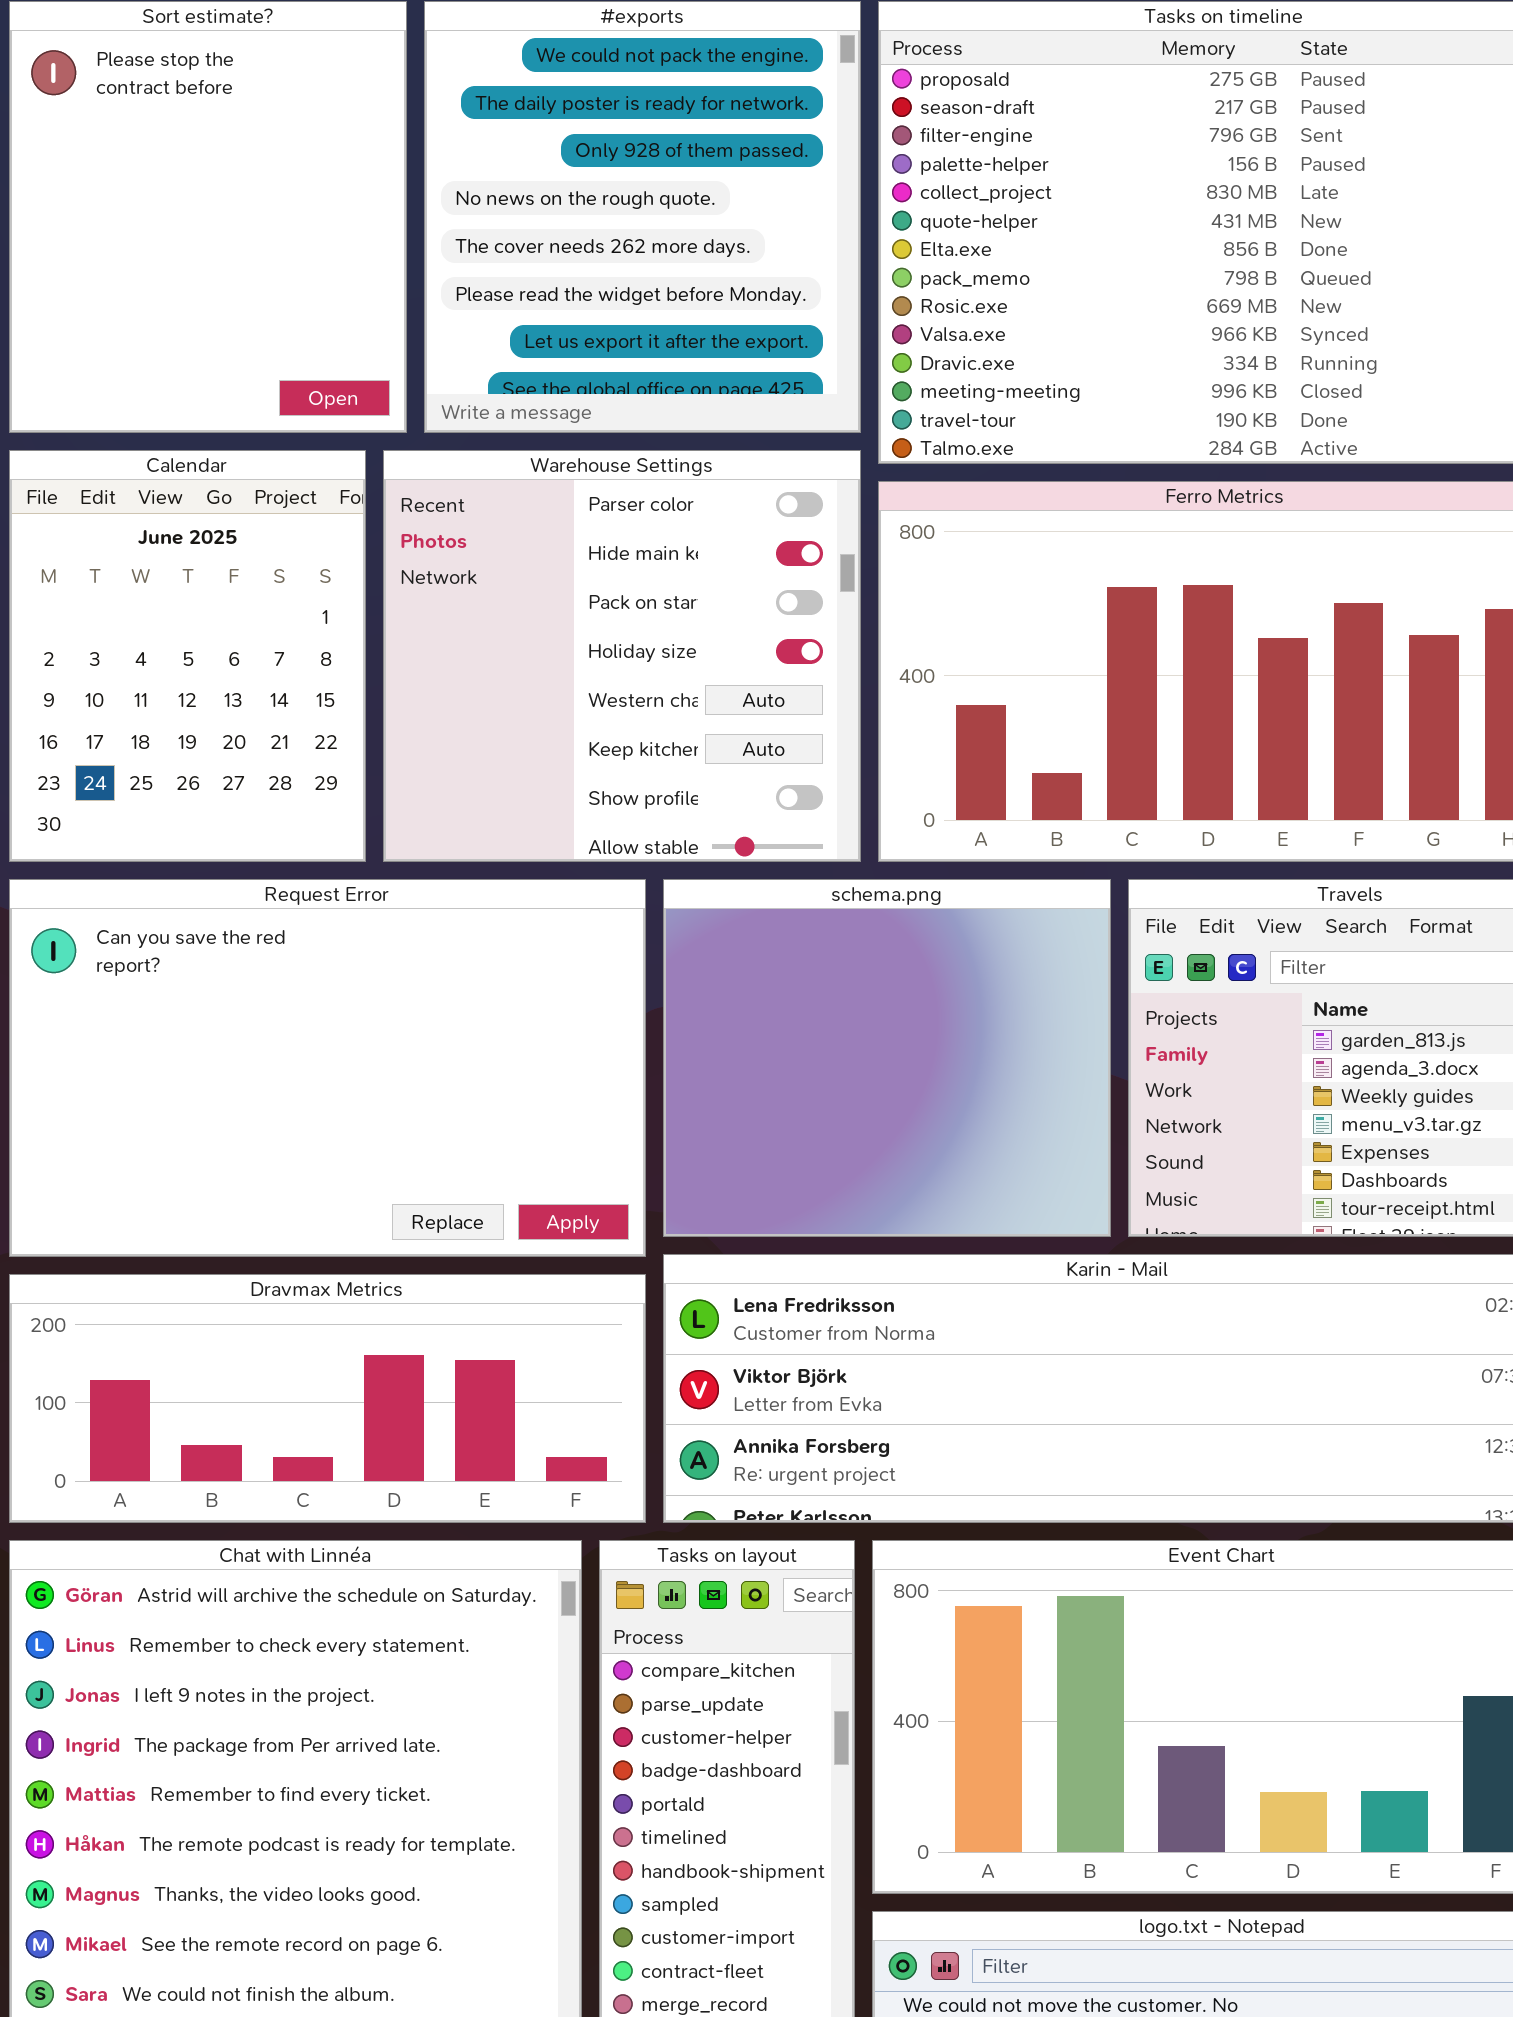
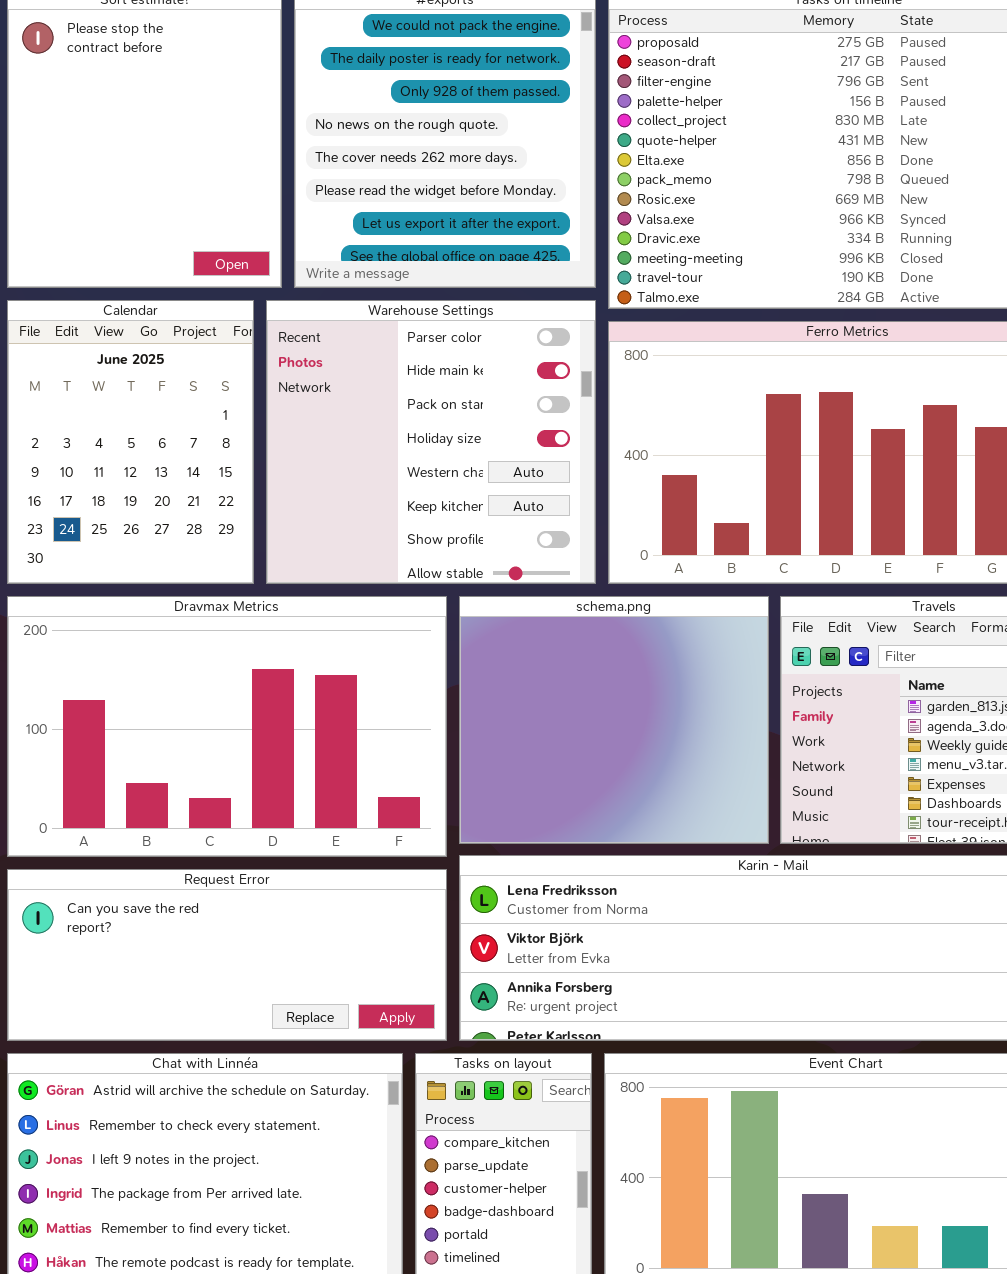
Request Error: [9,879,646,1257] -> [7,869,447,1041], moved, resized
Dravmax Metrics: [9,1274,646,1523] -> [7,596,447,857], moved, resized

